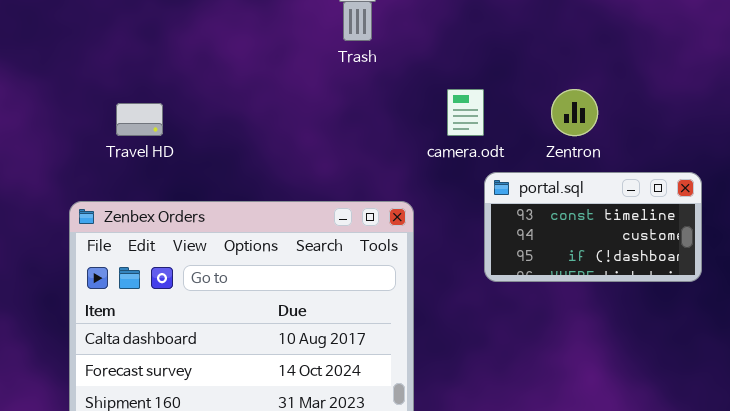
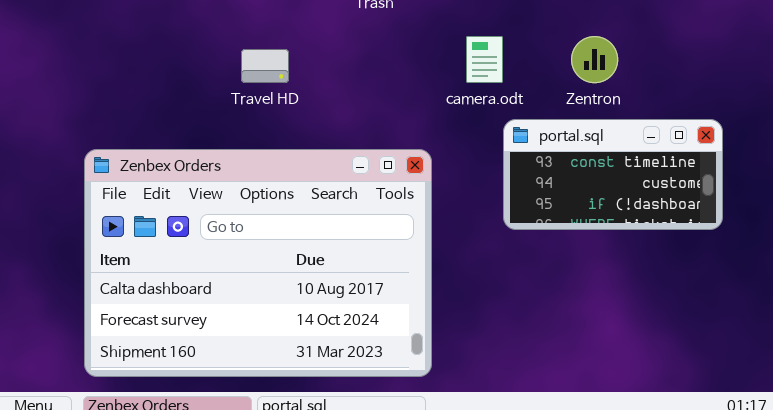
Travel HD: [116,103,163,136] -> [241,49,289,83], moved

